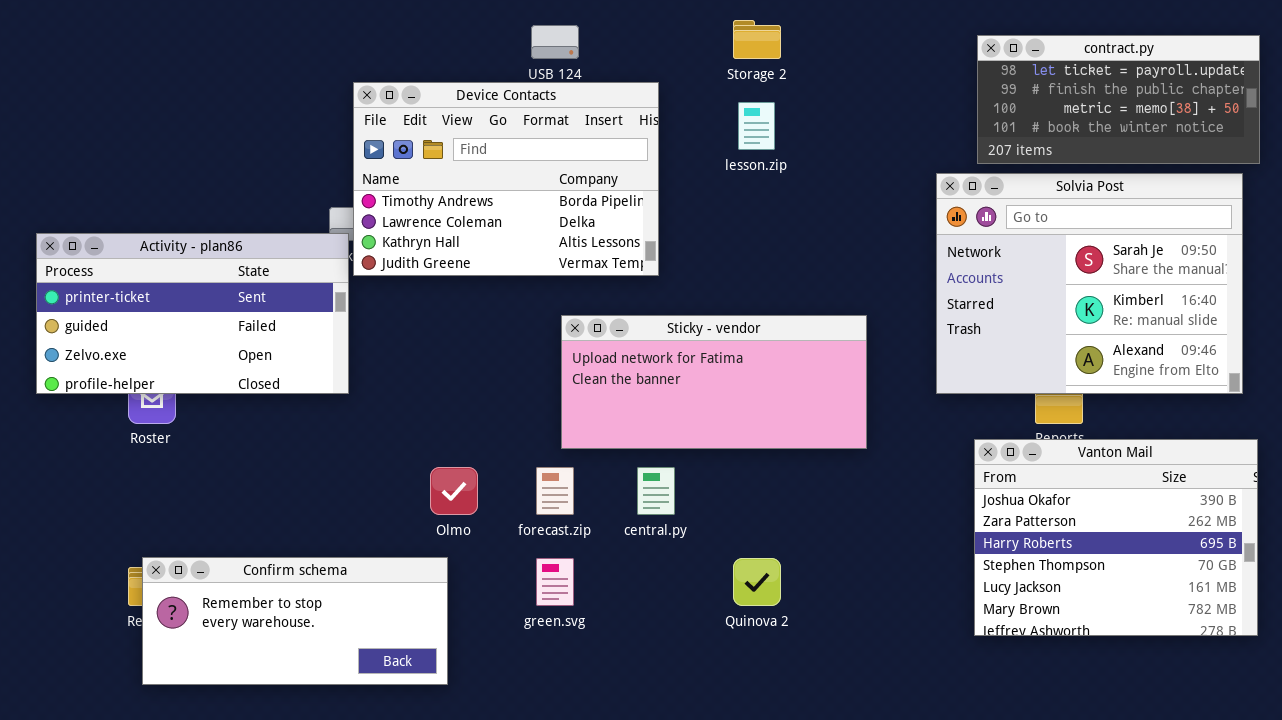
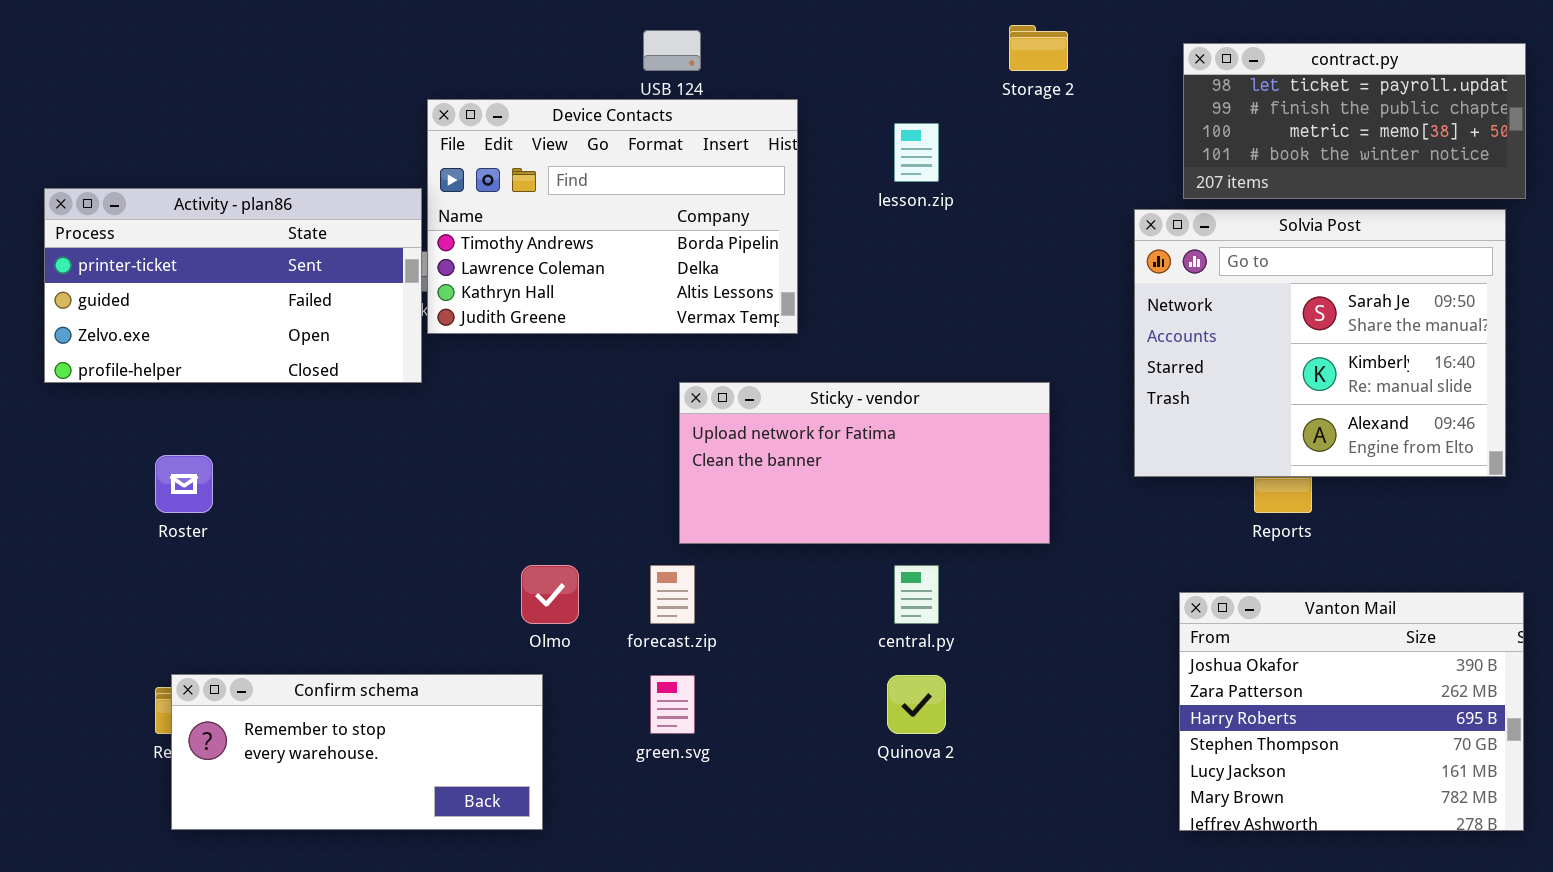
Storage 2: [733,20,781,59] -> [1009,25,1068,71], moved
Activity - plan86: [36,233,349,394] -> [44,188,422,383], moved
Vanton Mail: [974,439,1258,636] -> [1179,592,1524,831], moved
central.py: [637,467,675,515] -> [894,565,939,624], moved

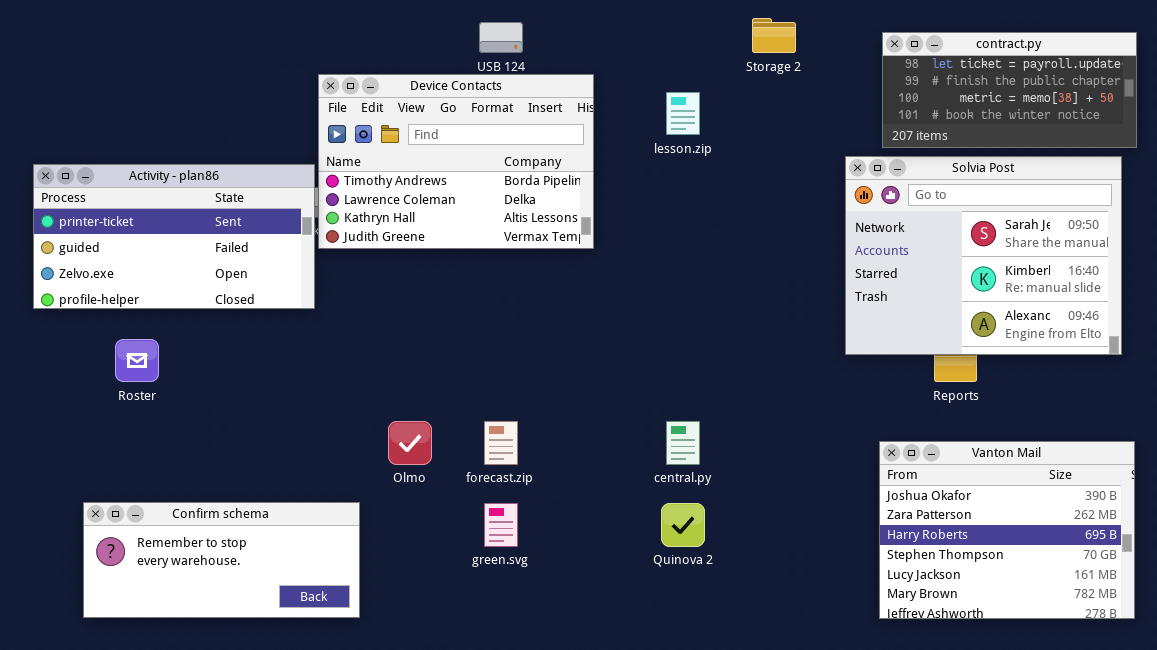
Activity - plan86: [44,188,422,383] -> [33,164,315,309], moved
Sticky - vendor: [679,382,1050,544] -> none, closed
Confirm schema: [171,674,543,830] -> [83,502,360,618], moved

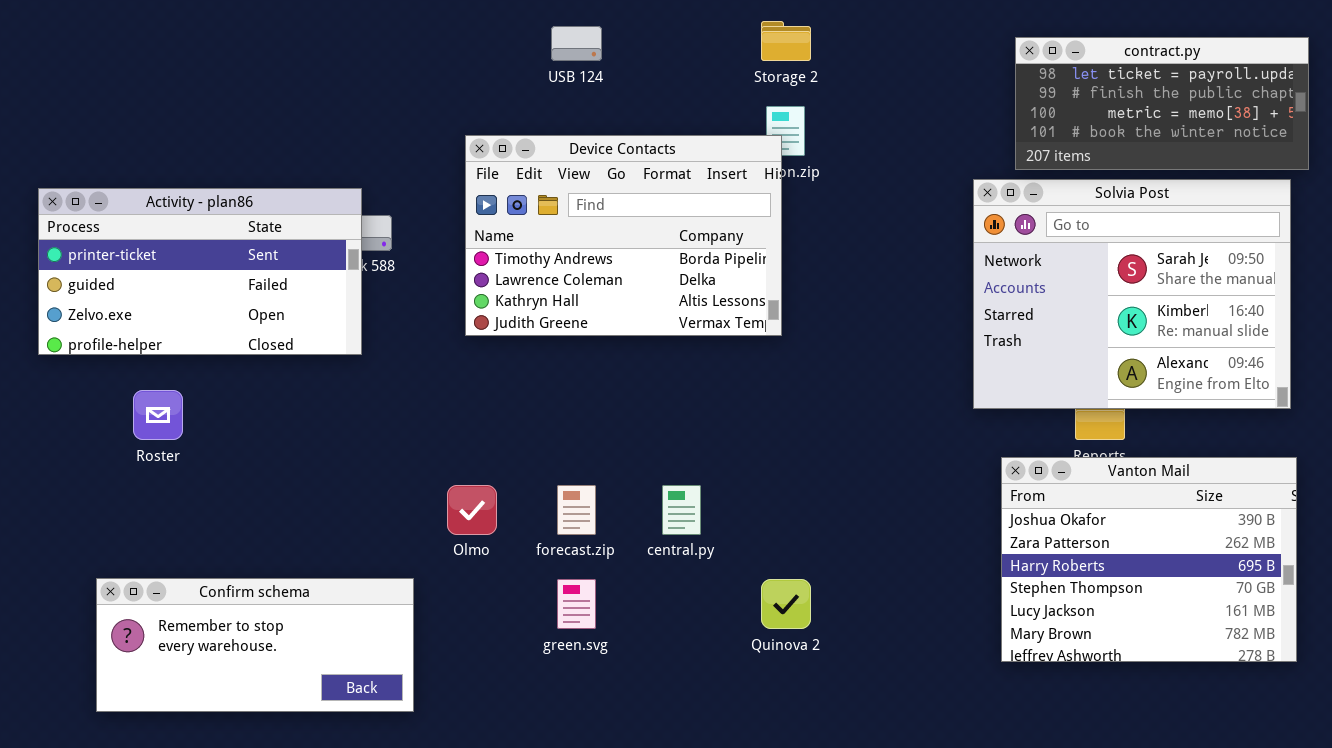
Storage 2: [752,18,796,53] -> [761,21,811,61], moved
Device Contacts: [318,74,594,249] -> [465,135,782,336], moved
central.py: [666,421,700,465] -> [662,485,701,535], moved
Vanton Mail: [879,441,1135,619] -> [1001,457,1297,662], moved

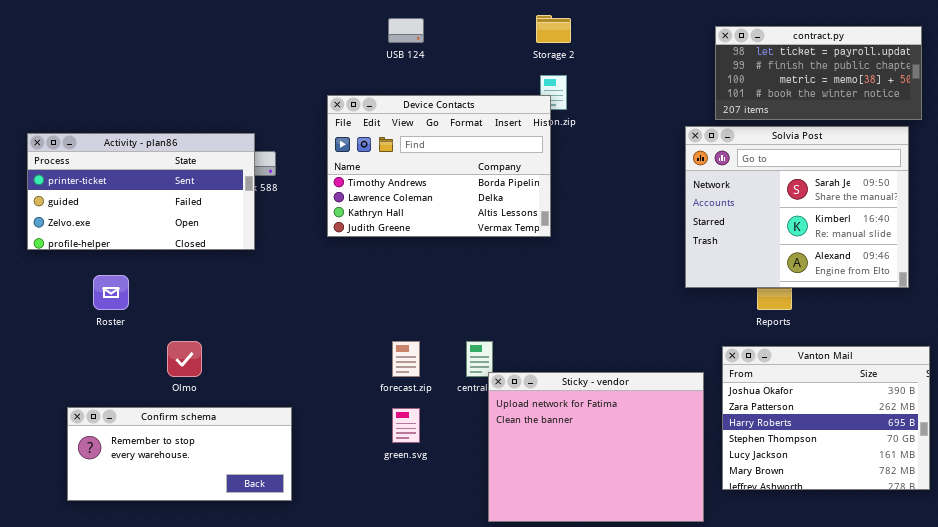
Vanton Mail: [1001,457,1297,662] -> [722,346,930,490], moved
Olmo: [447,485,497,535] -> [167,341,202,377], moved
Sticky - vendor: none -> [488,372,704,522], opened

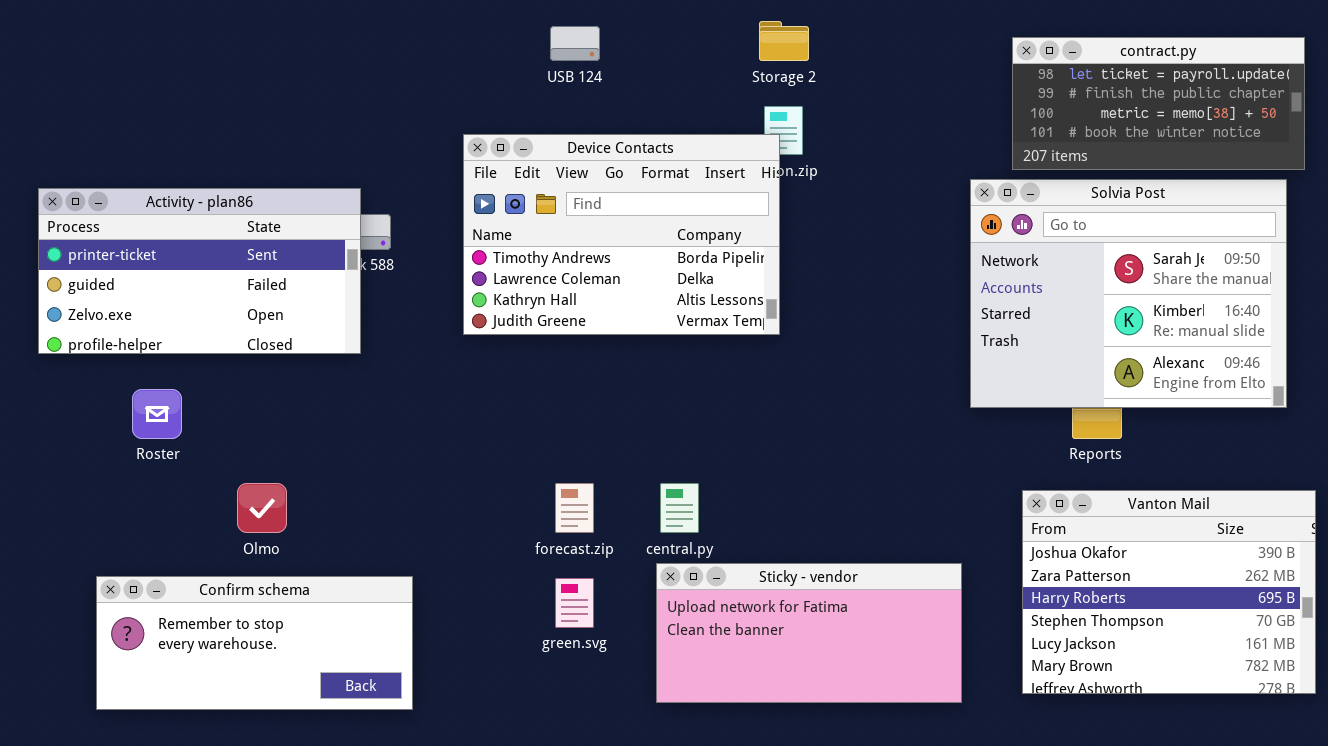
Sticky - vendor: [488,372,704,522] -> [656,563,962,703], moved, resized

